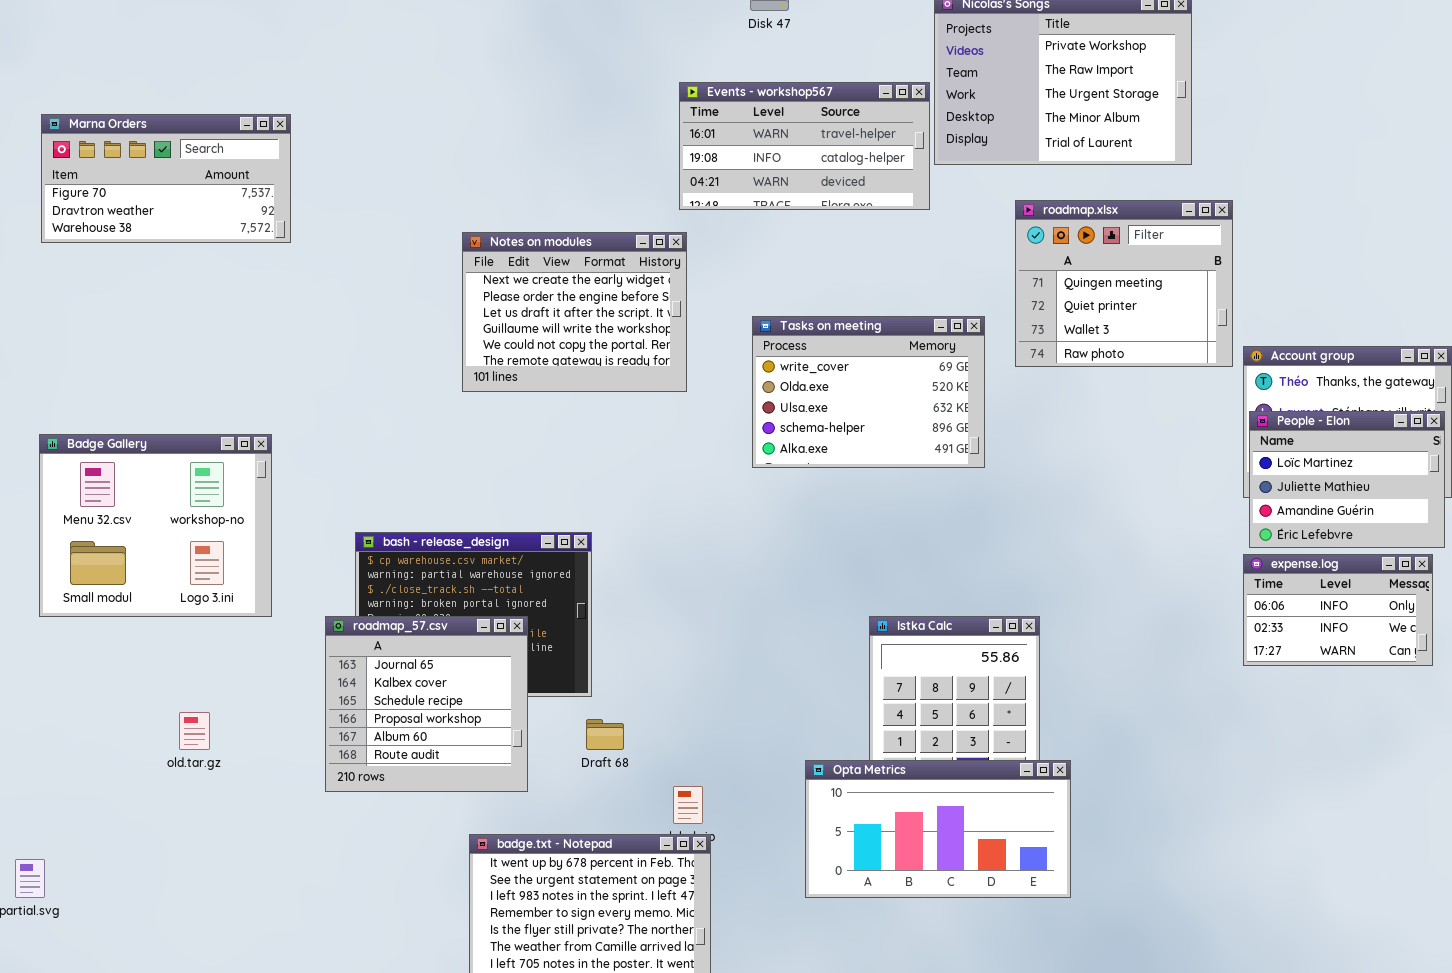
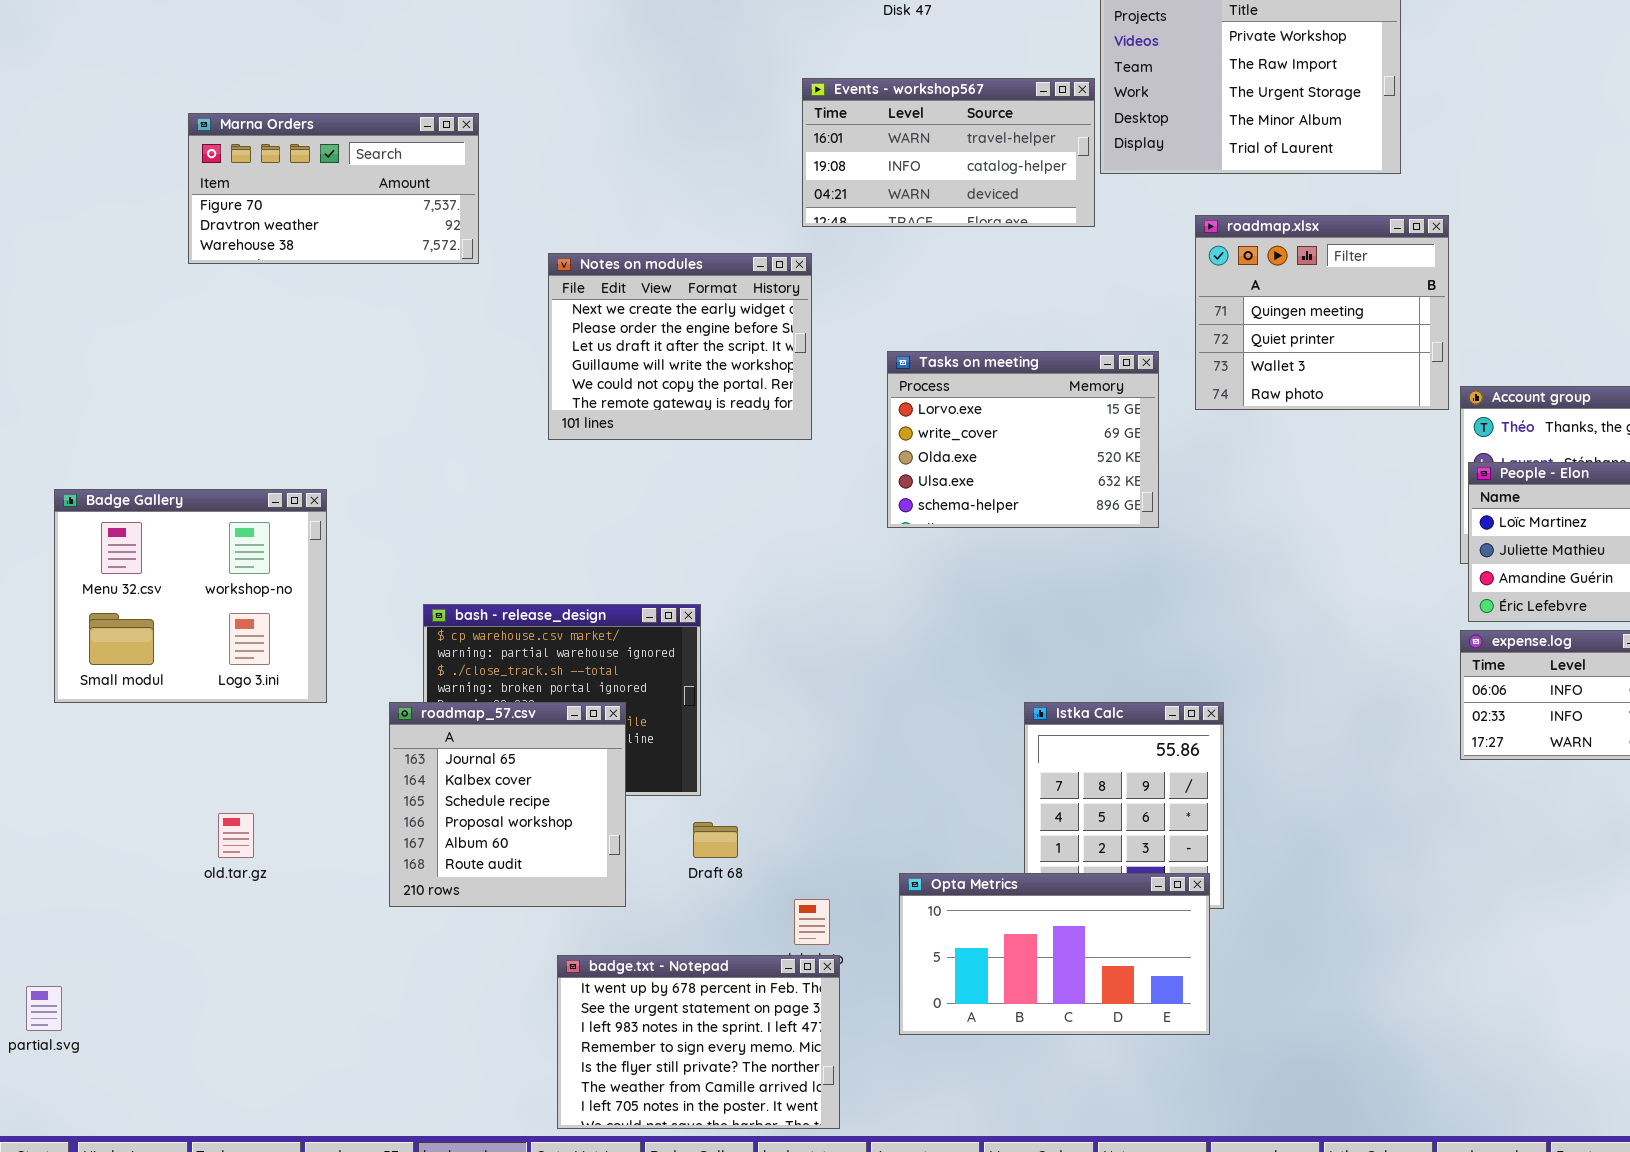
Marna Orders: [41,114,291,243] -> [188,113,479,264], moved
Tasks on meeting: [752,316,985,468] -> [887,351,1159,528], scrolled up 1 row
Opta Metrics: [805,760,1071,898] -> [899,873,1210,1035], moved

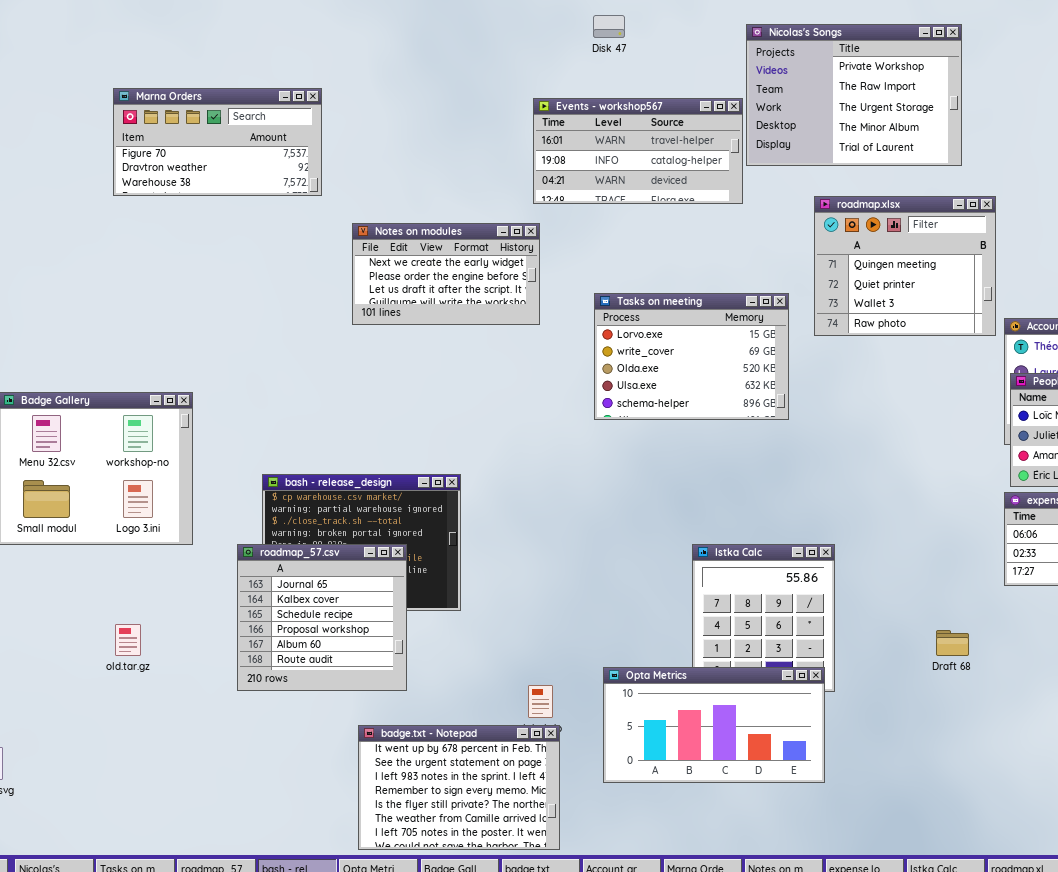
Marna Orders: [188,113,479,264] -> [113,88,322,196], moved
Notes on modules: [548,253,812,440] -> [352,223,540,325], resized
Draft 68: [693,822,738,858] -> [936,630,969,656], moved

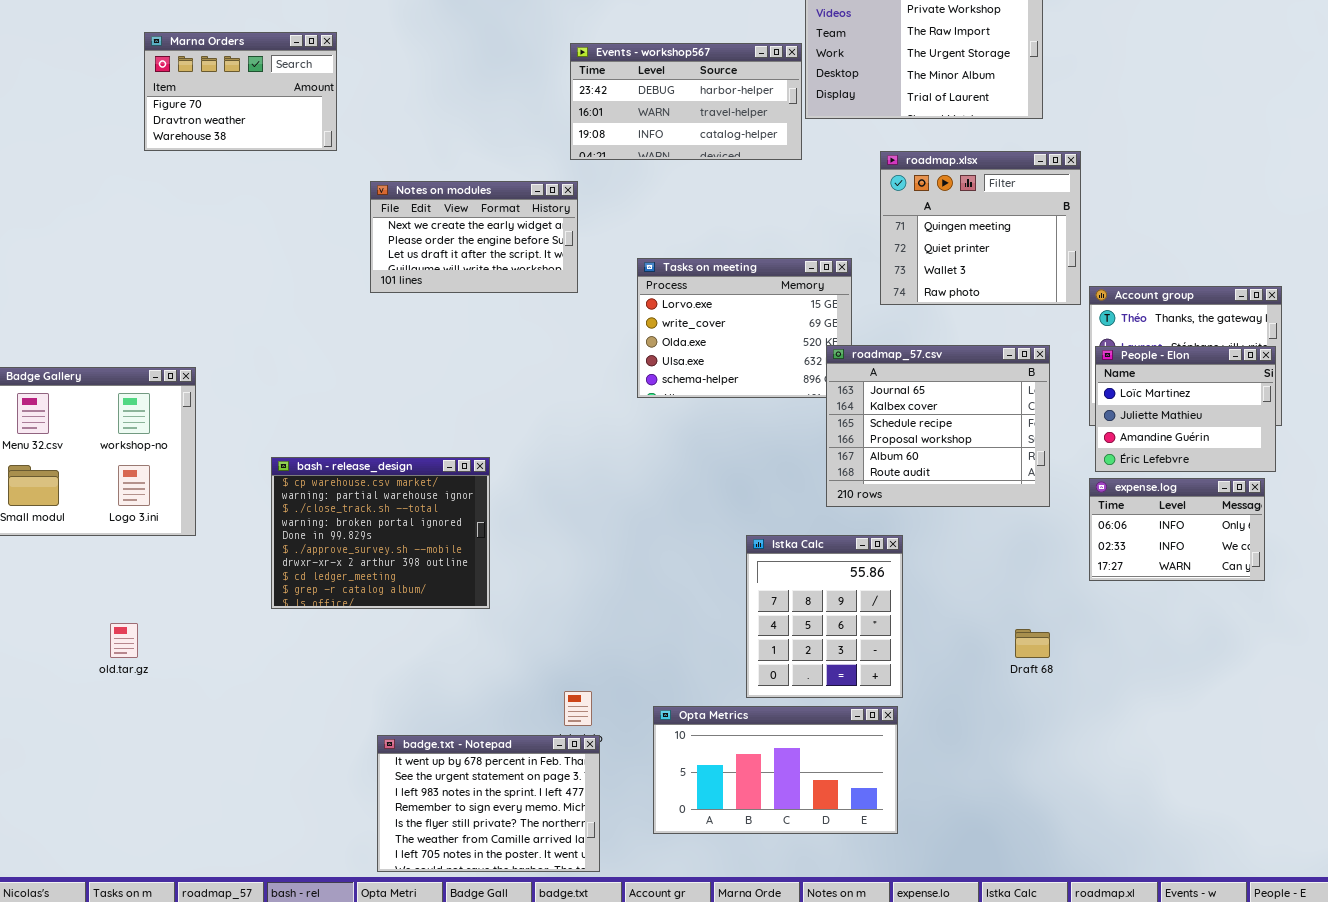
Marna Orders: [113,88,322,196] -> [144,32,337,151], resized
Events - workshop567: [533,98,743,204] -> [570,43,802,160], scrolled up 1 row
roadmap_57.csv: [237,544,407,691] -> [826,345,1050,507], moved, resized
Opta Metrics: [603,667,825,783] -> [653,706,898,834], moved

